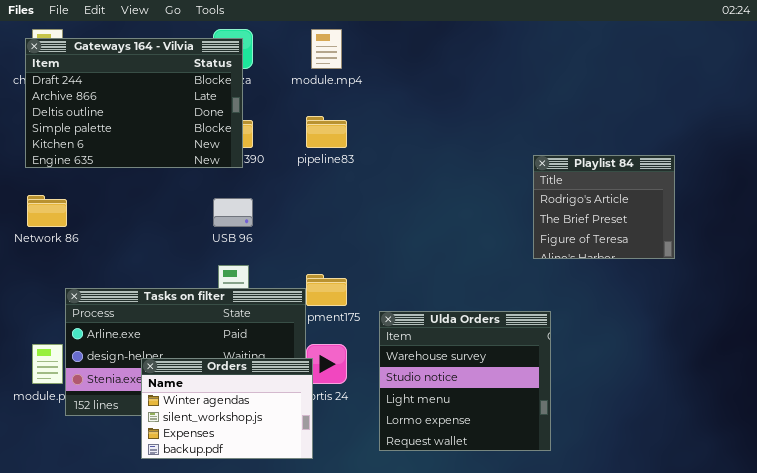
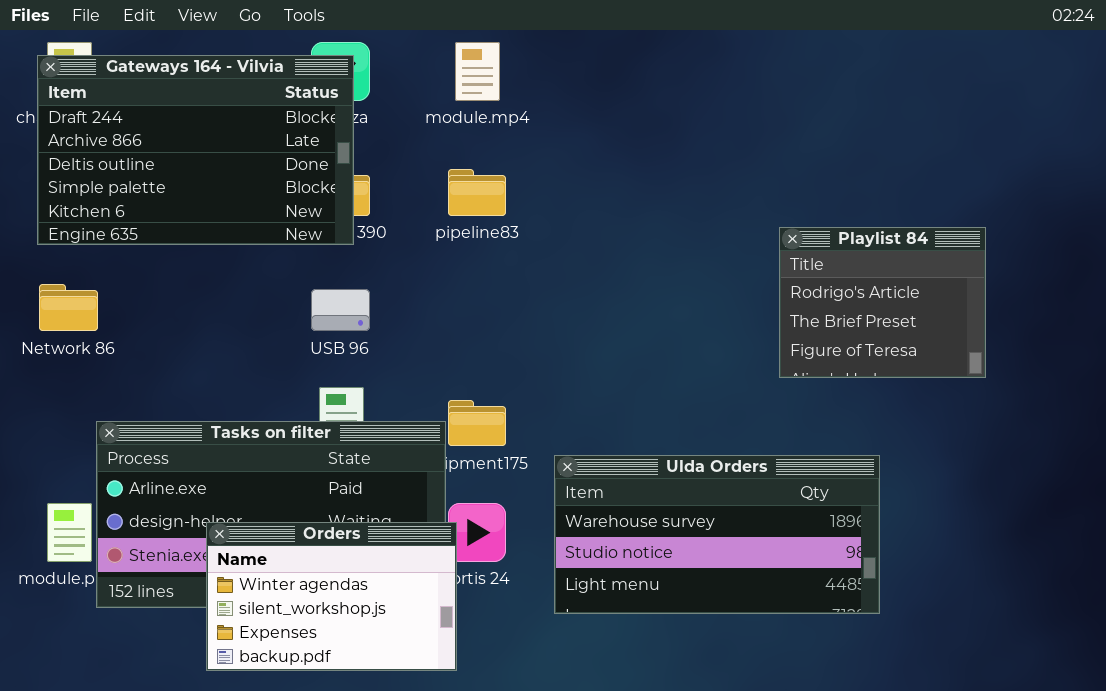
Ulda Orders: [379,311,551,451] -> [554,455,880,614], resized

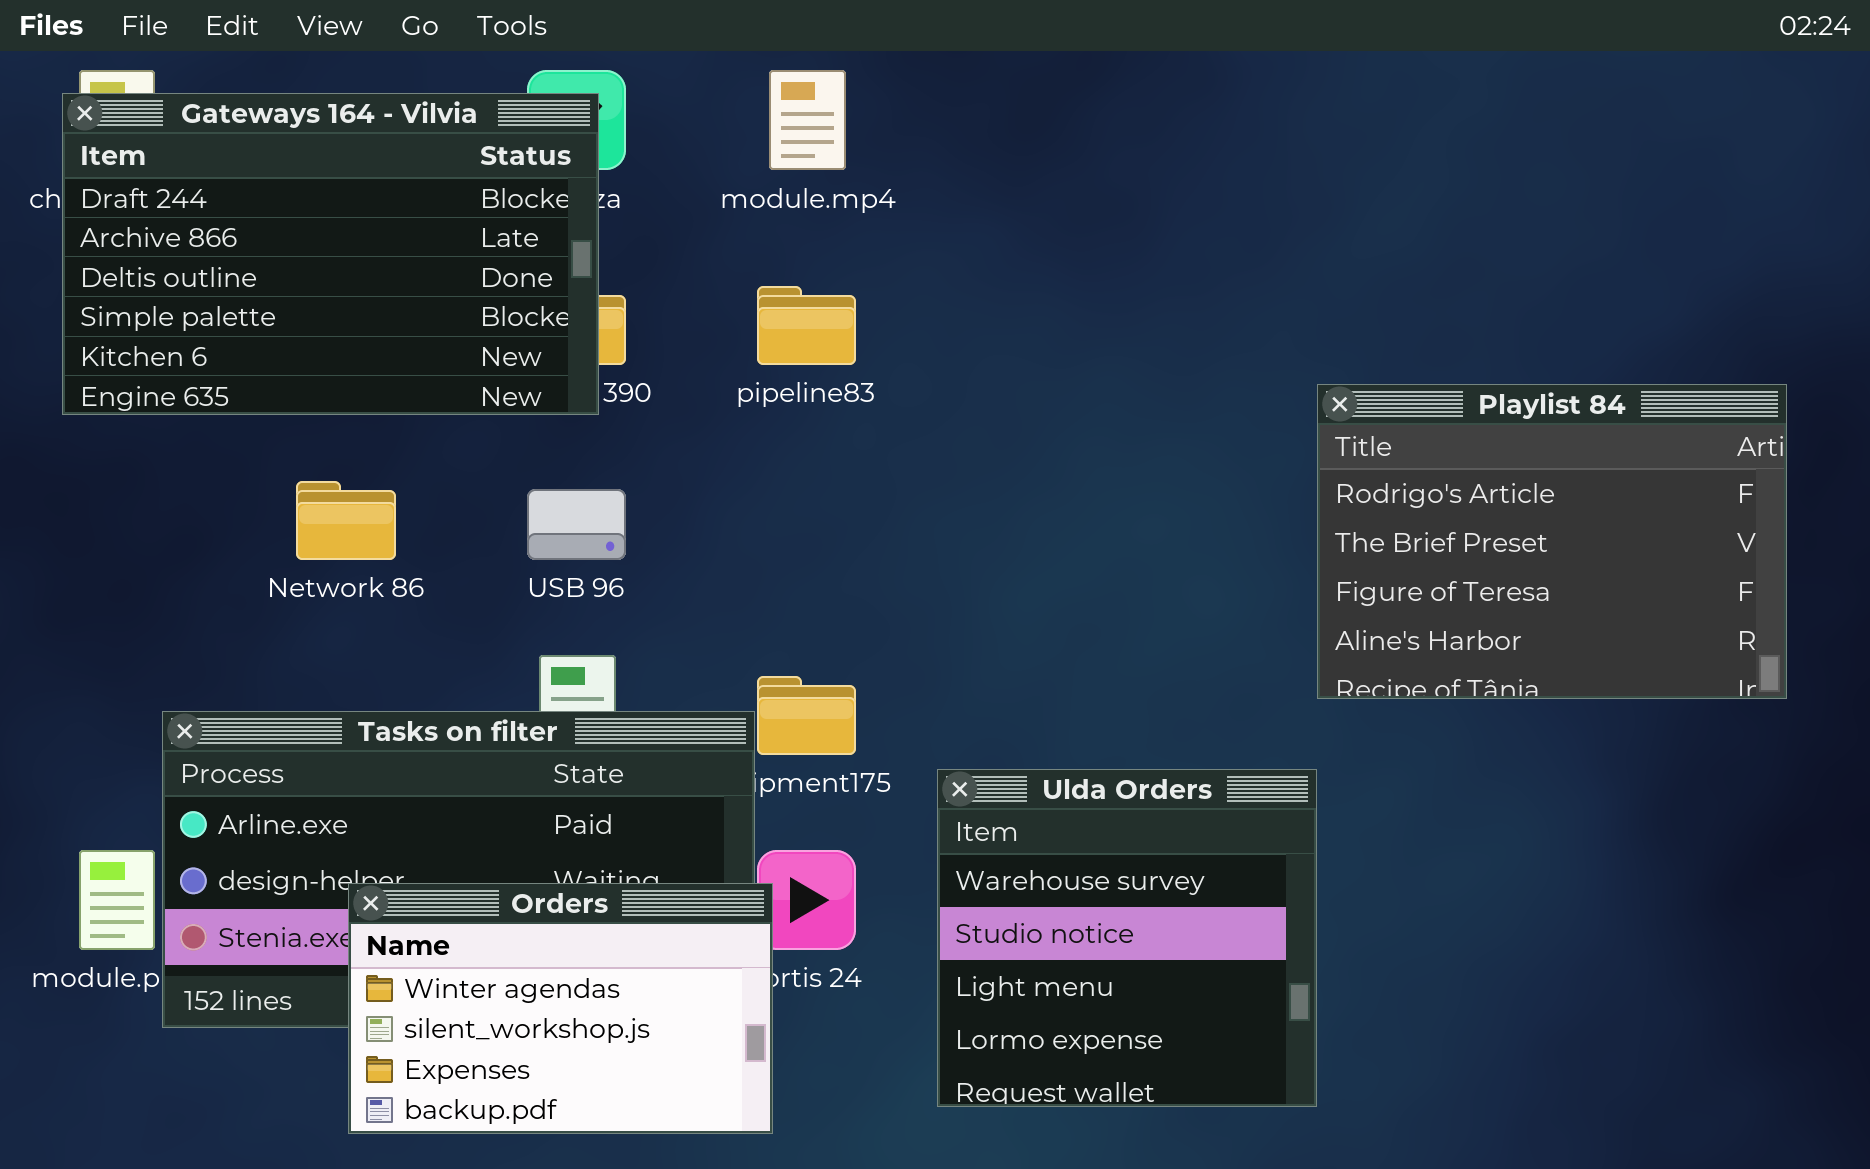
Playlist 84: [779,227,986,378] -> [1317,384,1787,699], resized
Network 86: [39,284,98,331] -> [296,481,396,560], moved
Ulda Orders: [554,455,880,614] -> [937,769,1317,1107], resized

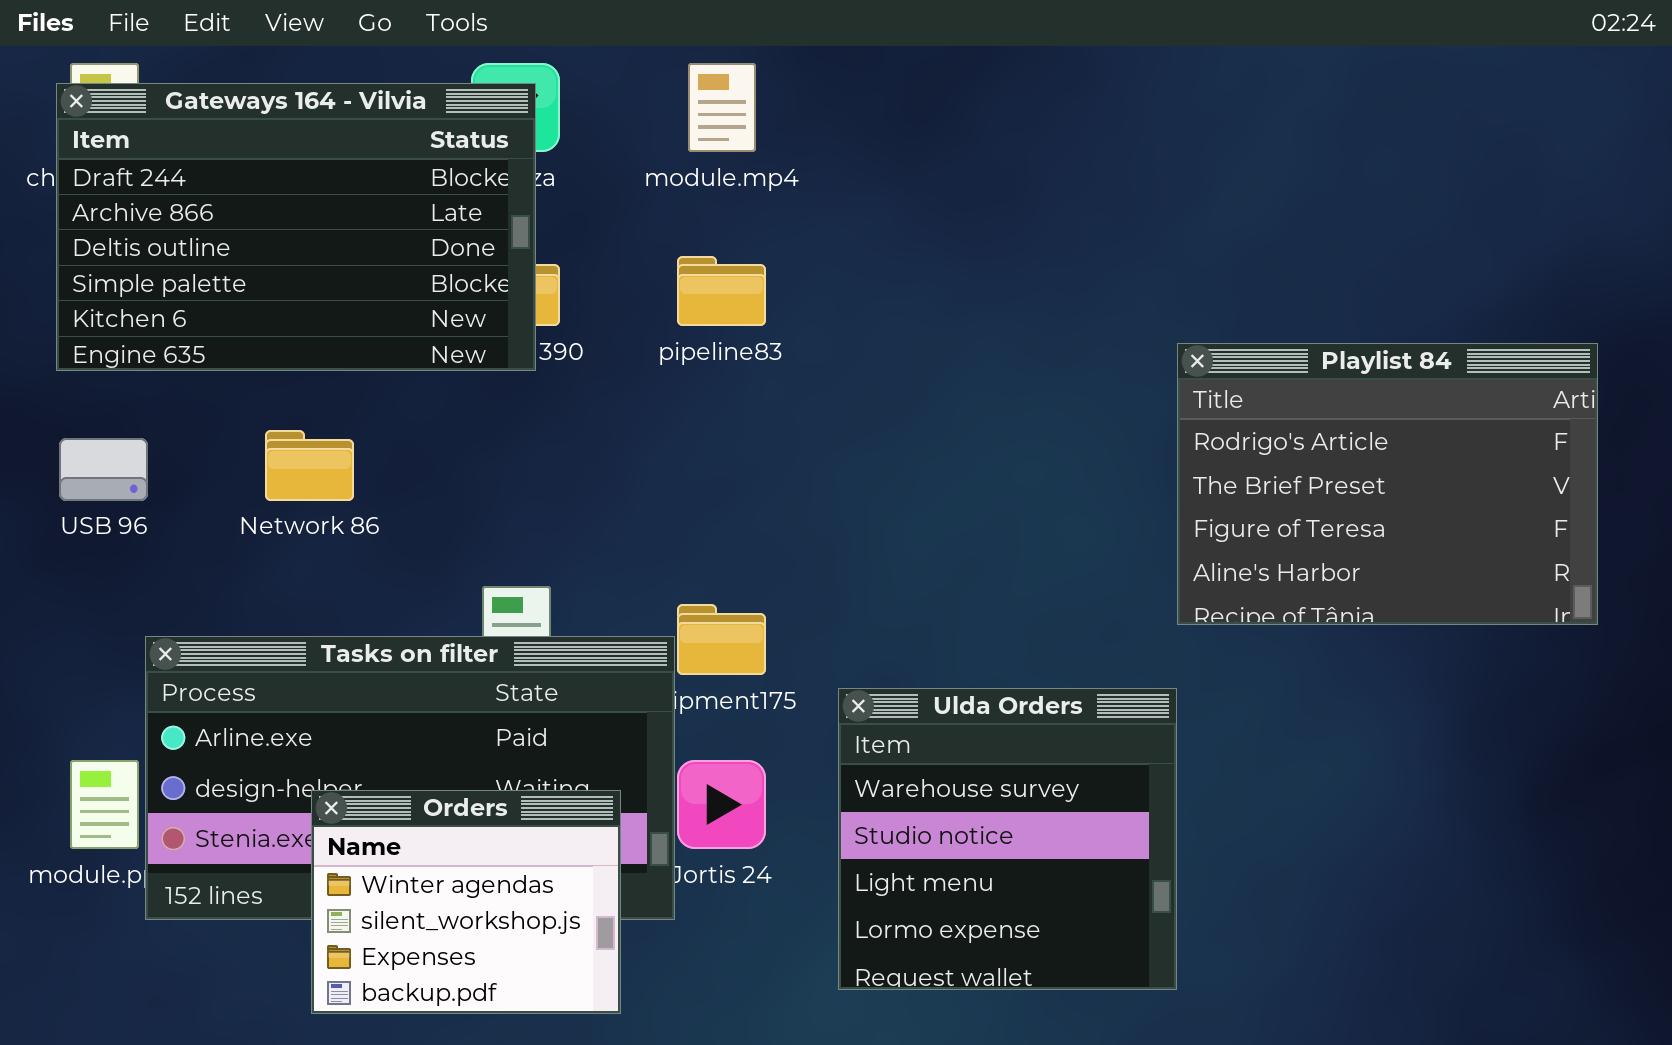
USB 96: [527,489,626,560] -> [59,438,148,501], moved
Orders: [348,883,773,1134] -> [311,790,621,1014], resized

